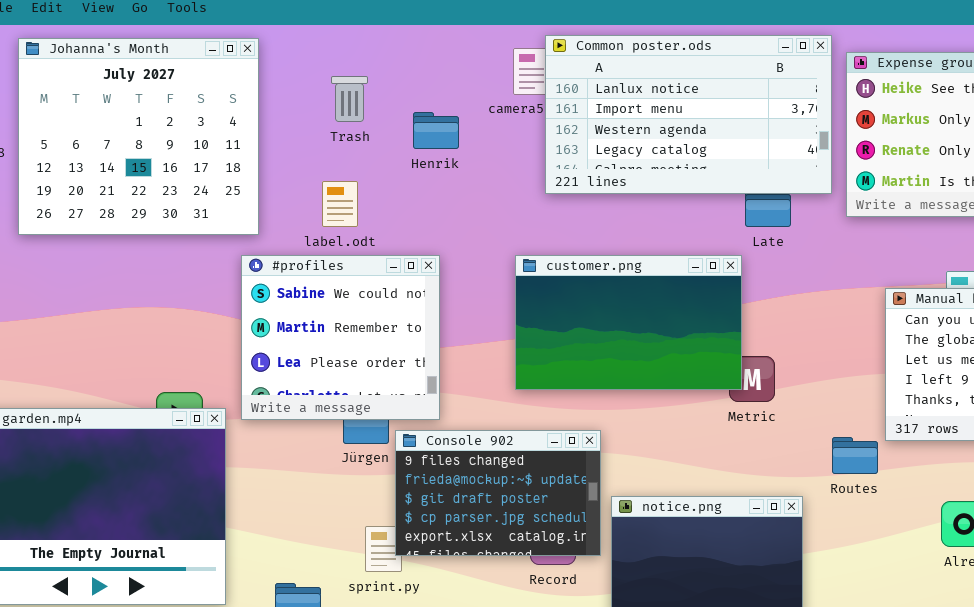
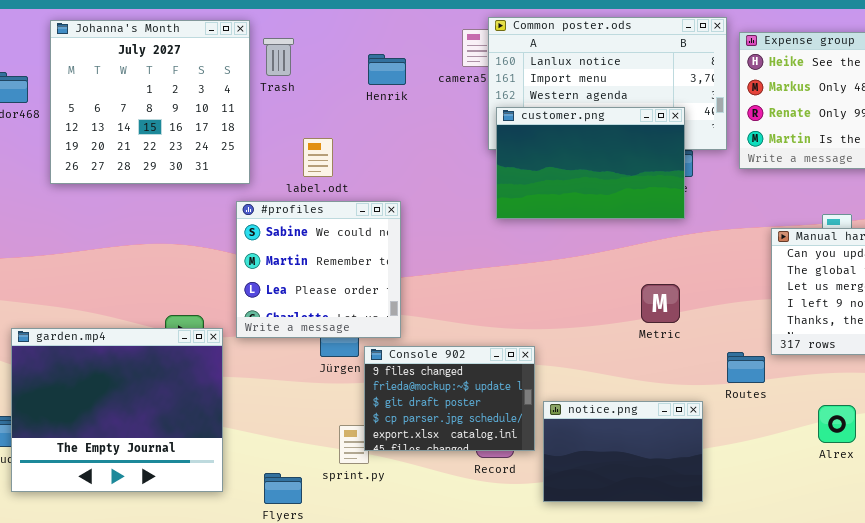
Trash: [331,76,368,122] -> [263,38,294,76], moved
Henrik: [413,112,459,149] -> [368,54,406,85], moved
customer.png: [515,255,742,390] -> [496,107,685,219], moved

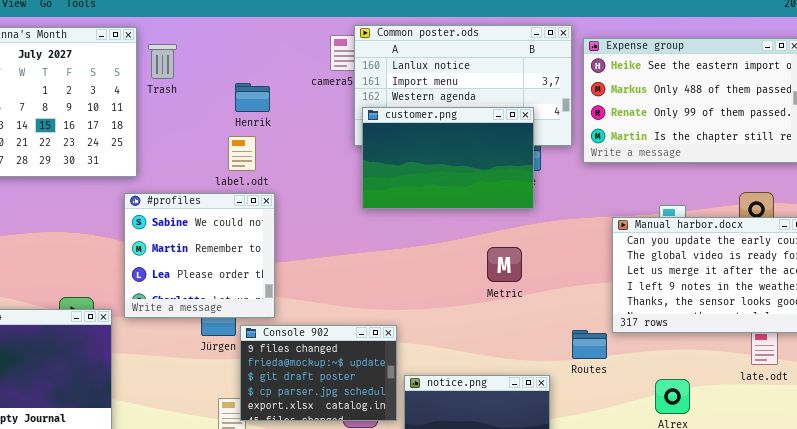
Henrik: [368,54,406,85] -> [235,83,270,112], moved
label.odt: [303,138,333,177] -> [228,136,256,171], moved
Metric: [641,284,680,323] -> [487,247,522,282], moved

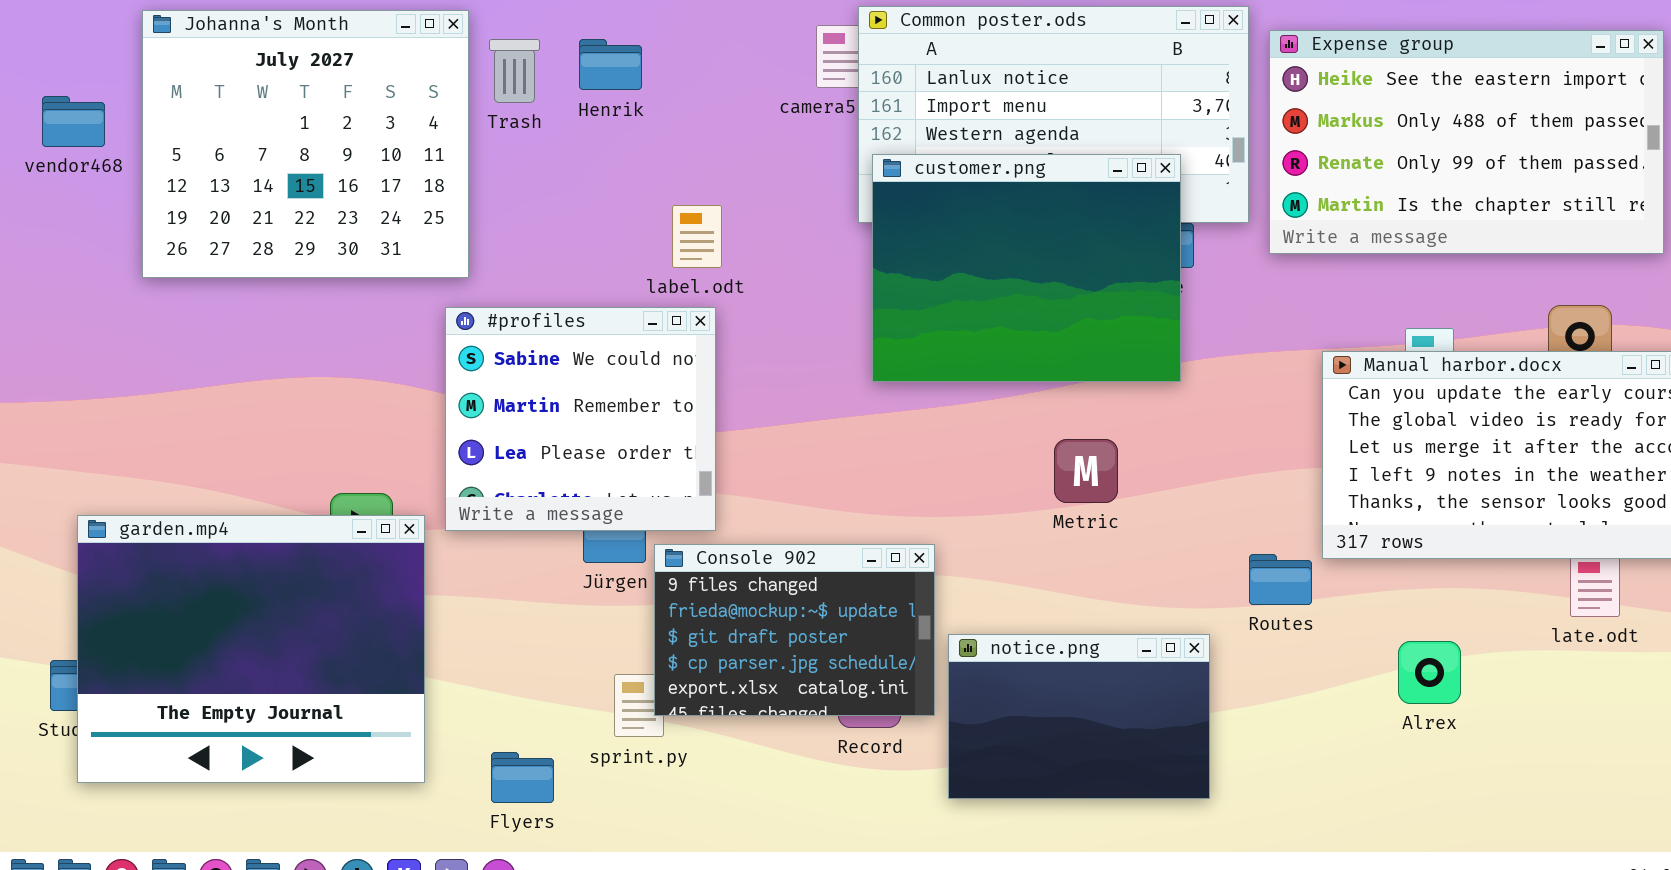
Henrik: [235,83,270,112] -> [579,39,642,90], moved
customer.png: [362,107,534,209] -> [872,154,1181,382], resized
label.odt: [228,136,256,171] -> [672,205,722,268], moved
Metric: [487,247,522,282] -> [1054,439,1118,503], moved

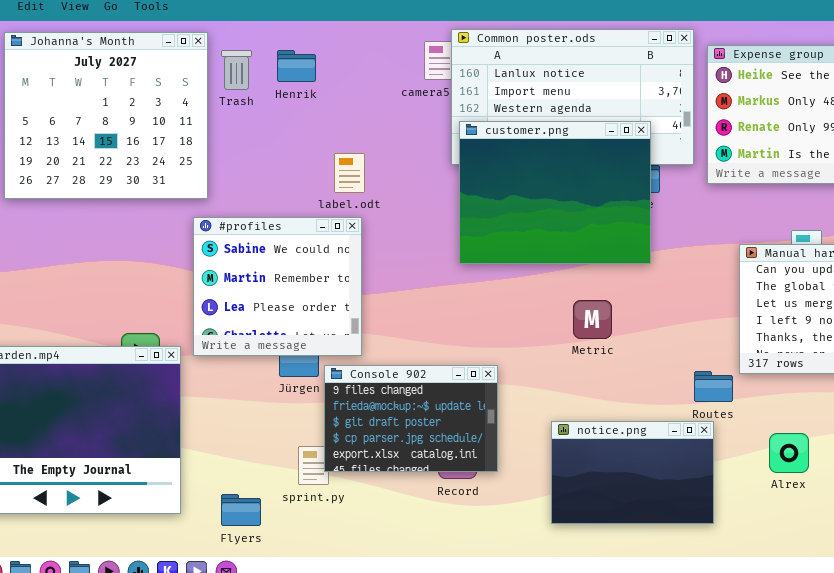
notice.png: [948,634,1210,799] -> [551,421,714,524], moved
Alrex: [1398,641,1461,704] -> [769,433,809,473], moved

